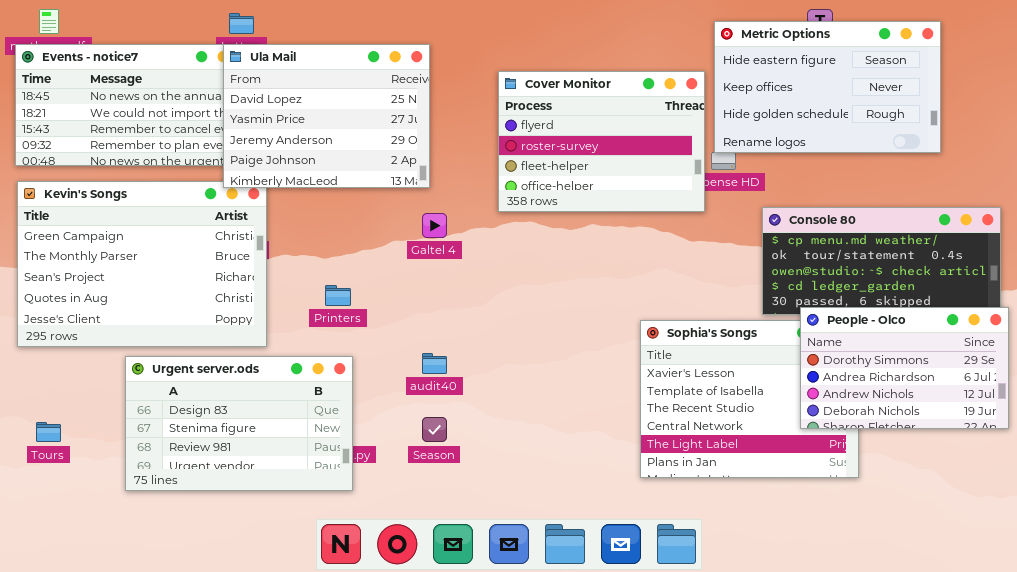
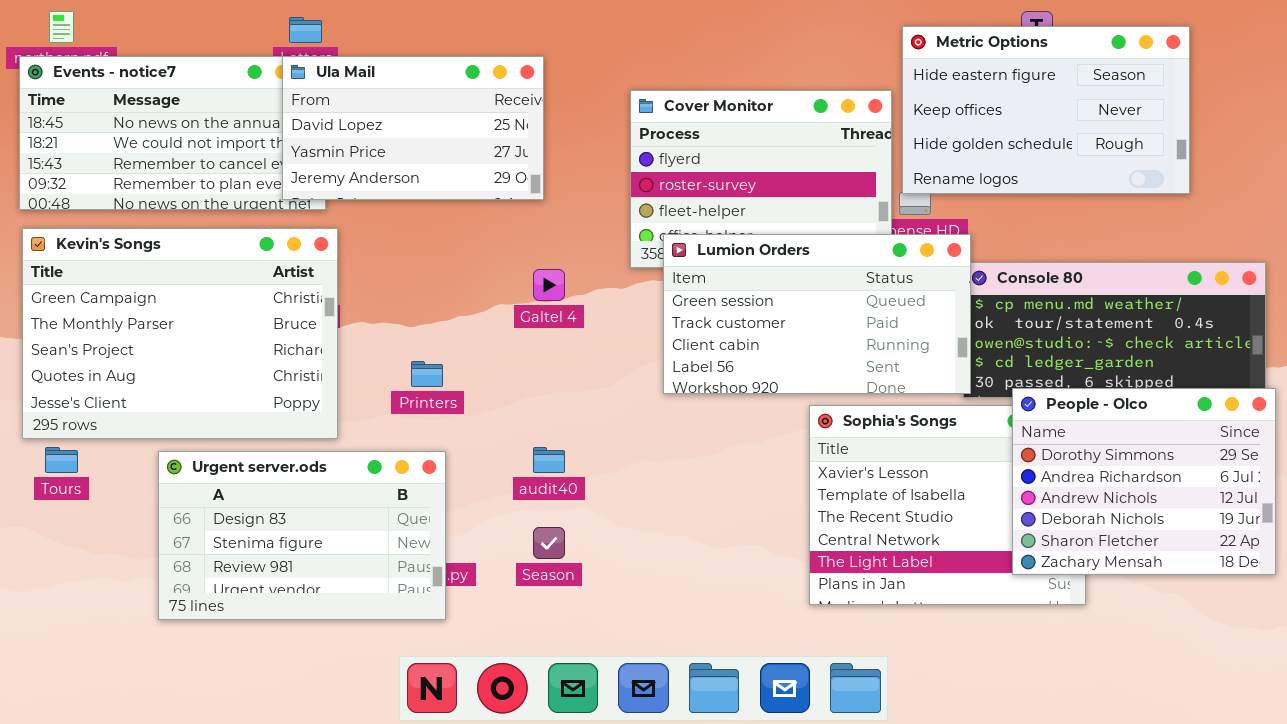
Ula Mail: [223,44,430,188] -> [282,56,544,200], resized
Lumion Orders: none -> [663,234,971,394], opened
People - Olco: [800,307,1009,429] -> [1012,388,1276,575], resized
Tours: [36,422,61,442] -> [45,447,78,473], moved

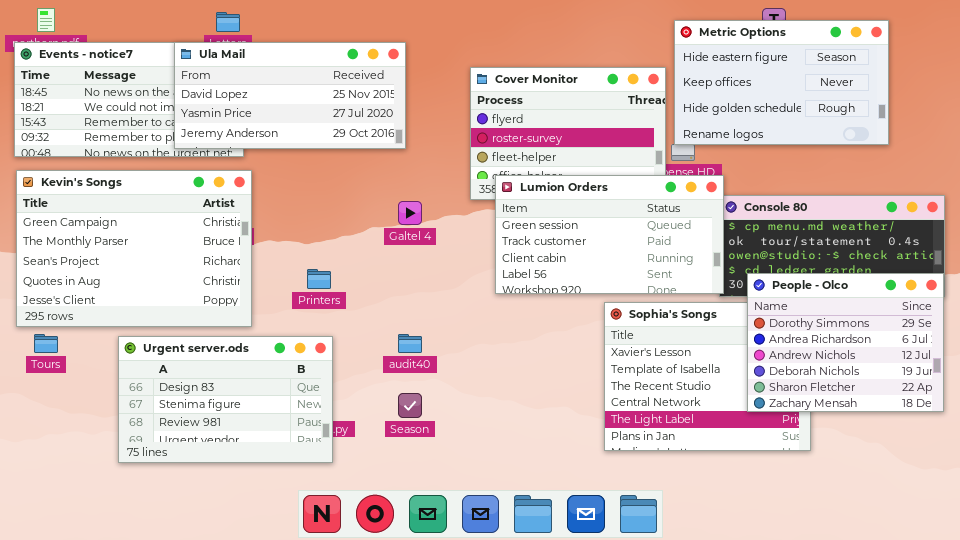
Ula Mail: [282,56,544,200] -> [174,42,406,149], resized
People - Olco: [1012,388,1276,575] -> [747,273,944,412], moved

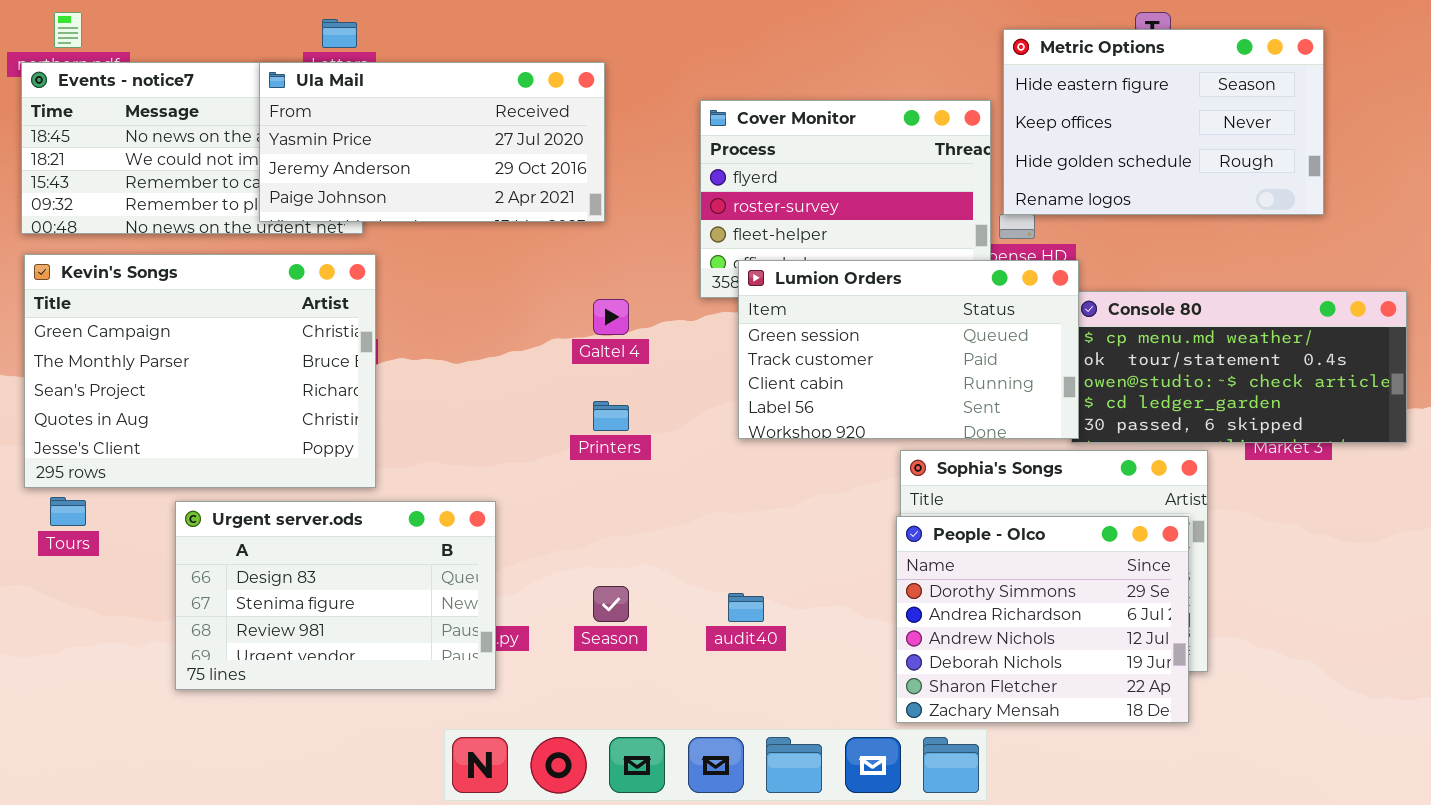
Ula Mail: [174,42,406,149] -> [259,62,605,222], scrolled down 1 row
Printers: [307,269,331,289] -> [593,401,629,431], moved
People - Olco: [747,273,944,412] -> [896,516,1189,723], moved
audit40: [398,334,422,353] -> [728,593,764,622], moved

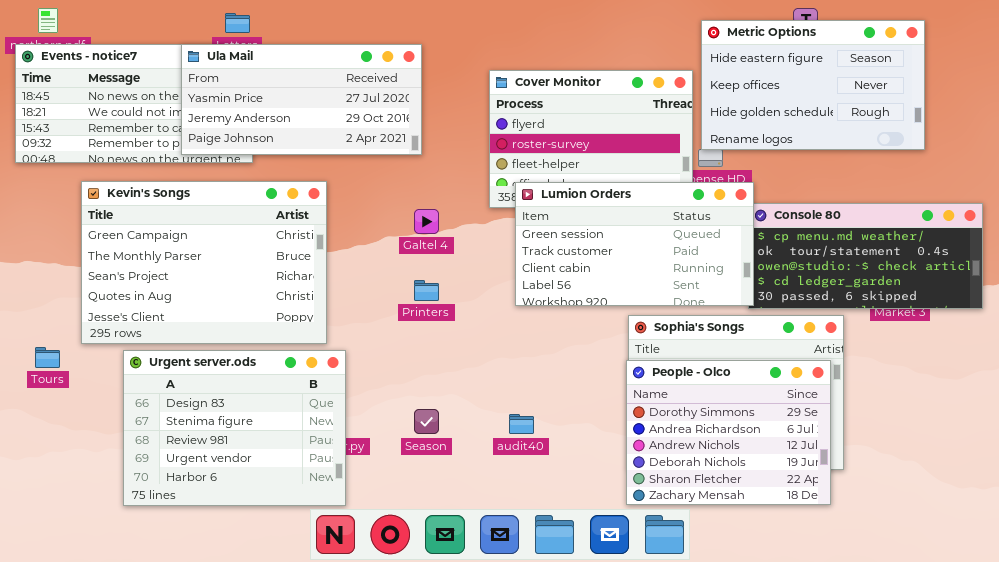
Kevin's Songs: [24,254,376,488] -> [81,181,327,344], moved
Urgent server.ods: [175,501,496,690] -> [123,350,346,506], resized

